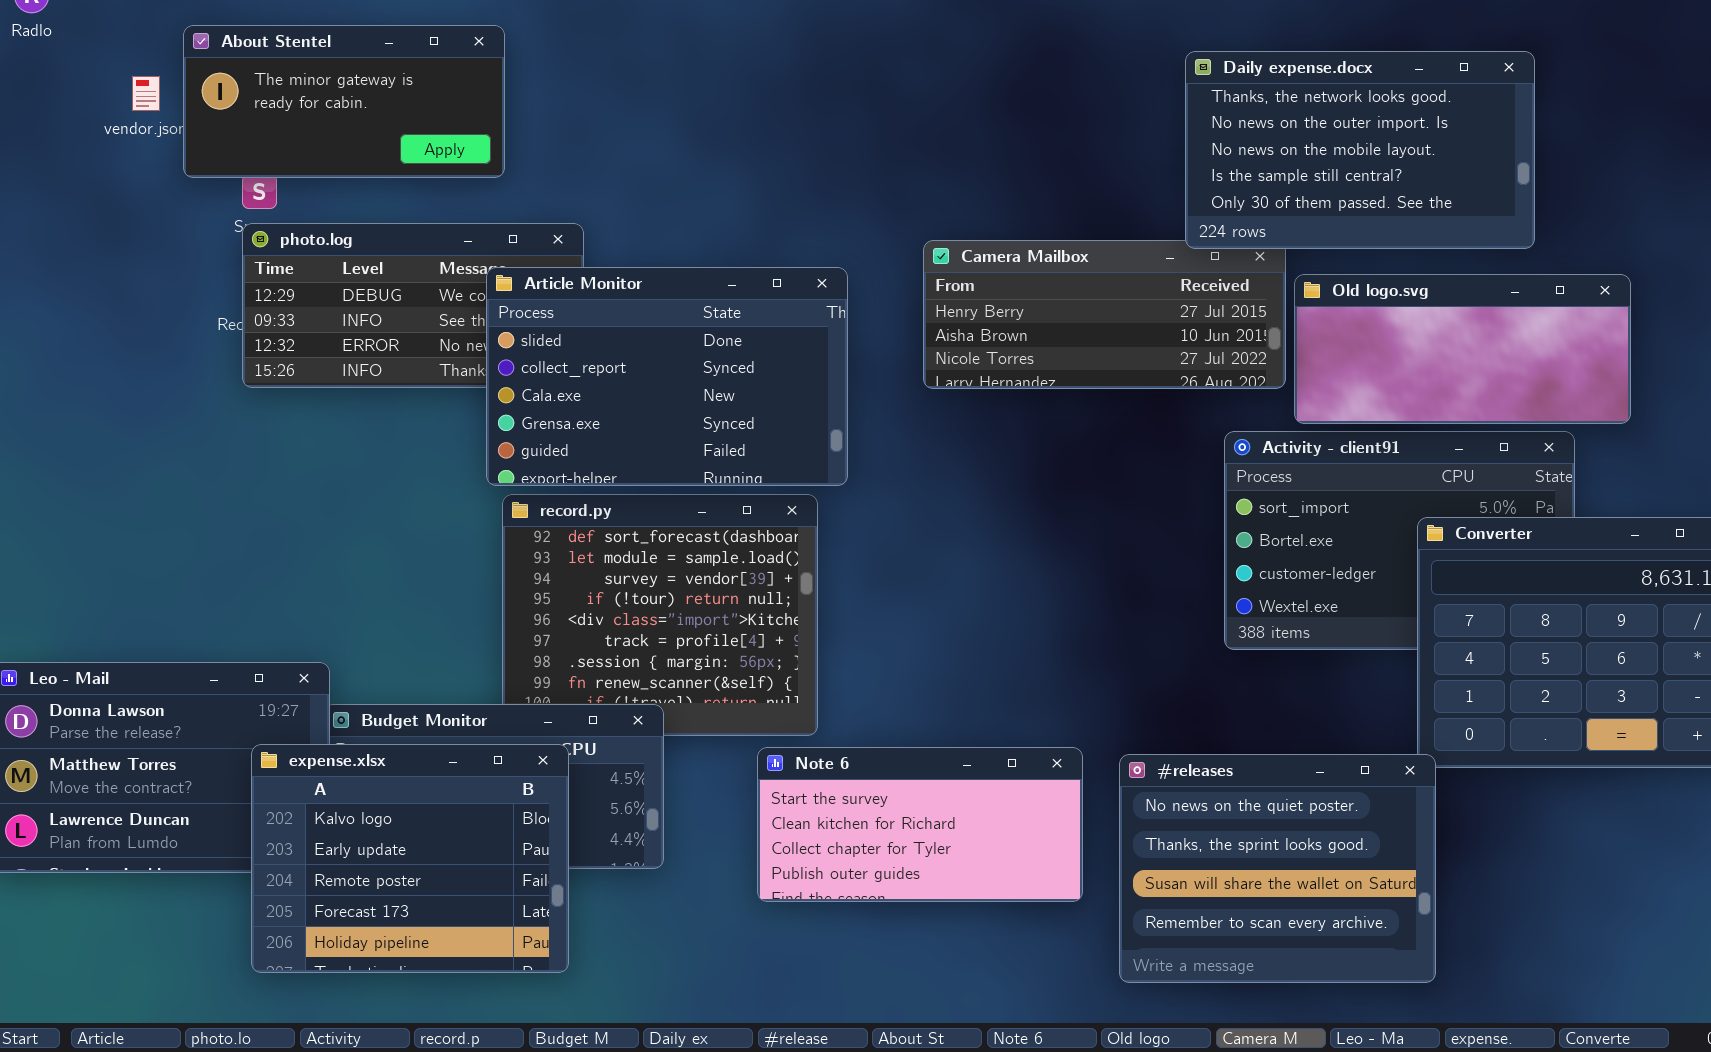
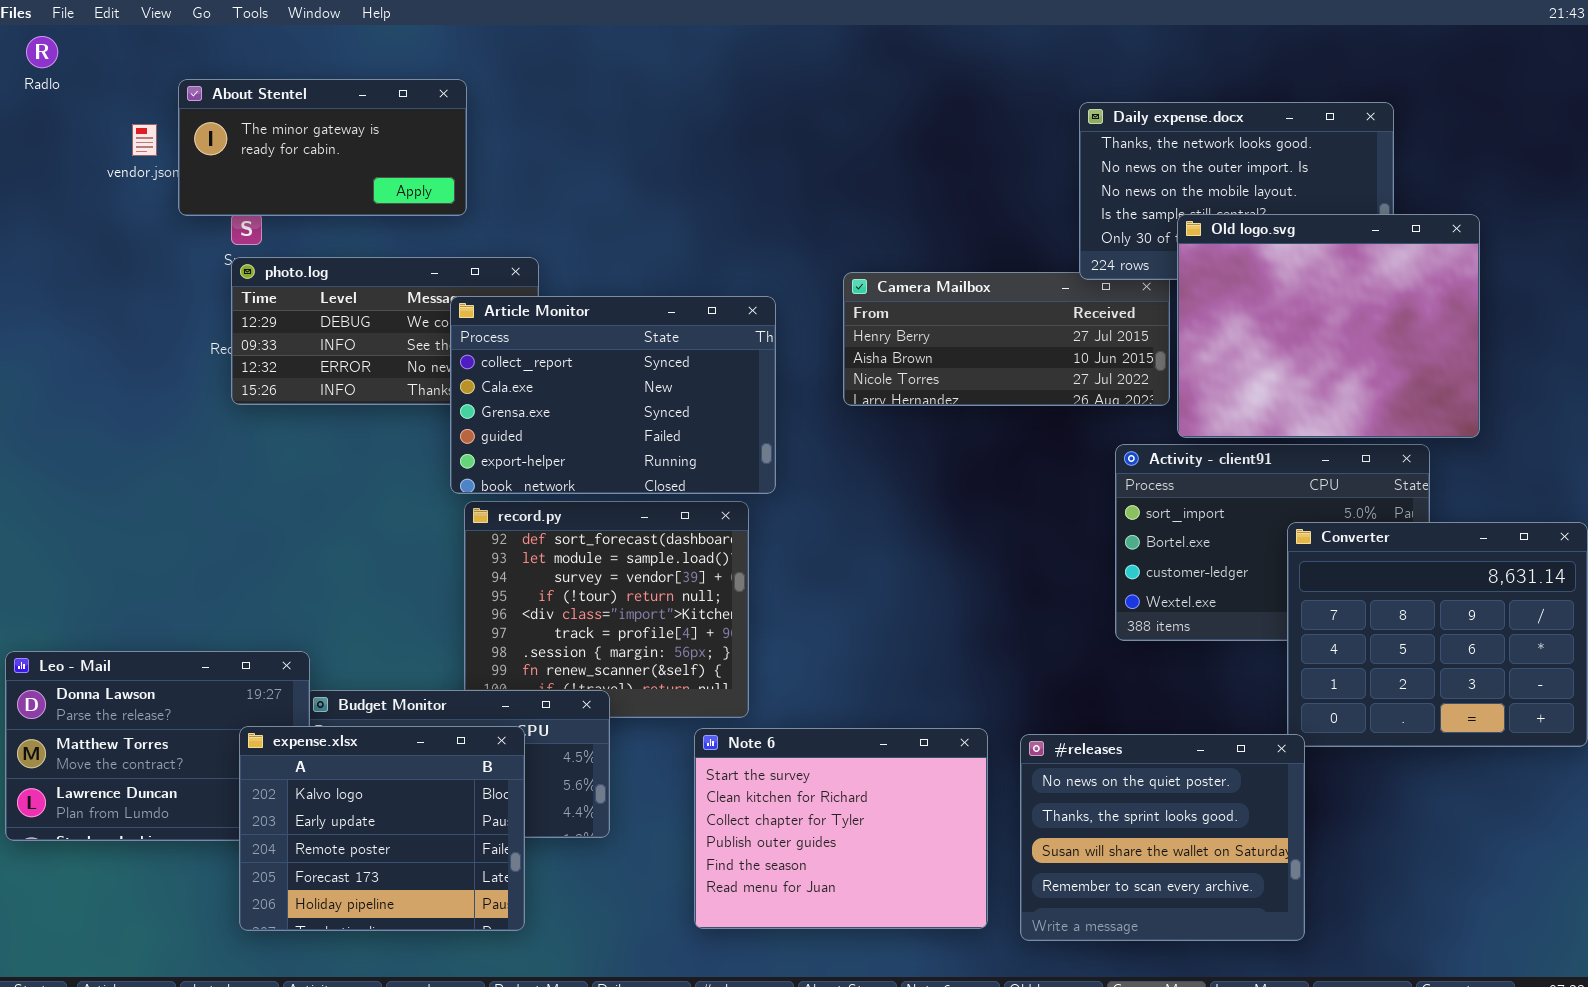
Article Monitor: [486,267,848,486] -> [450,296,776,494], scrolled down 1 row
Old logo.svg: [1294,274,1631,424] -> [1177,214,1480,438], resized
Note 6: [757,747,1083,902] -> [694,728,988,929], resized

